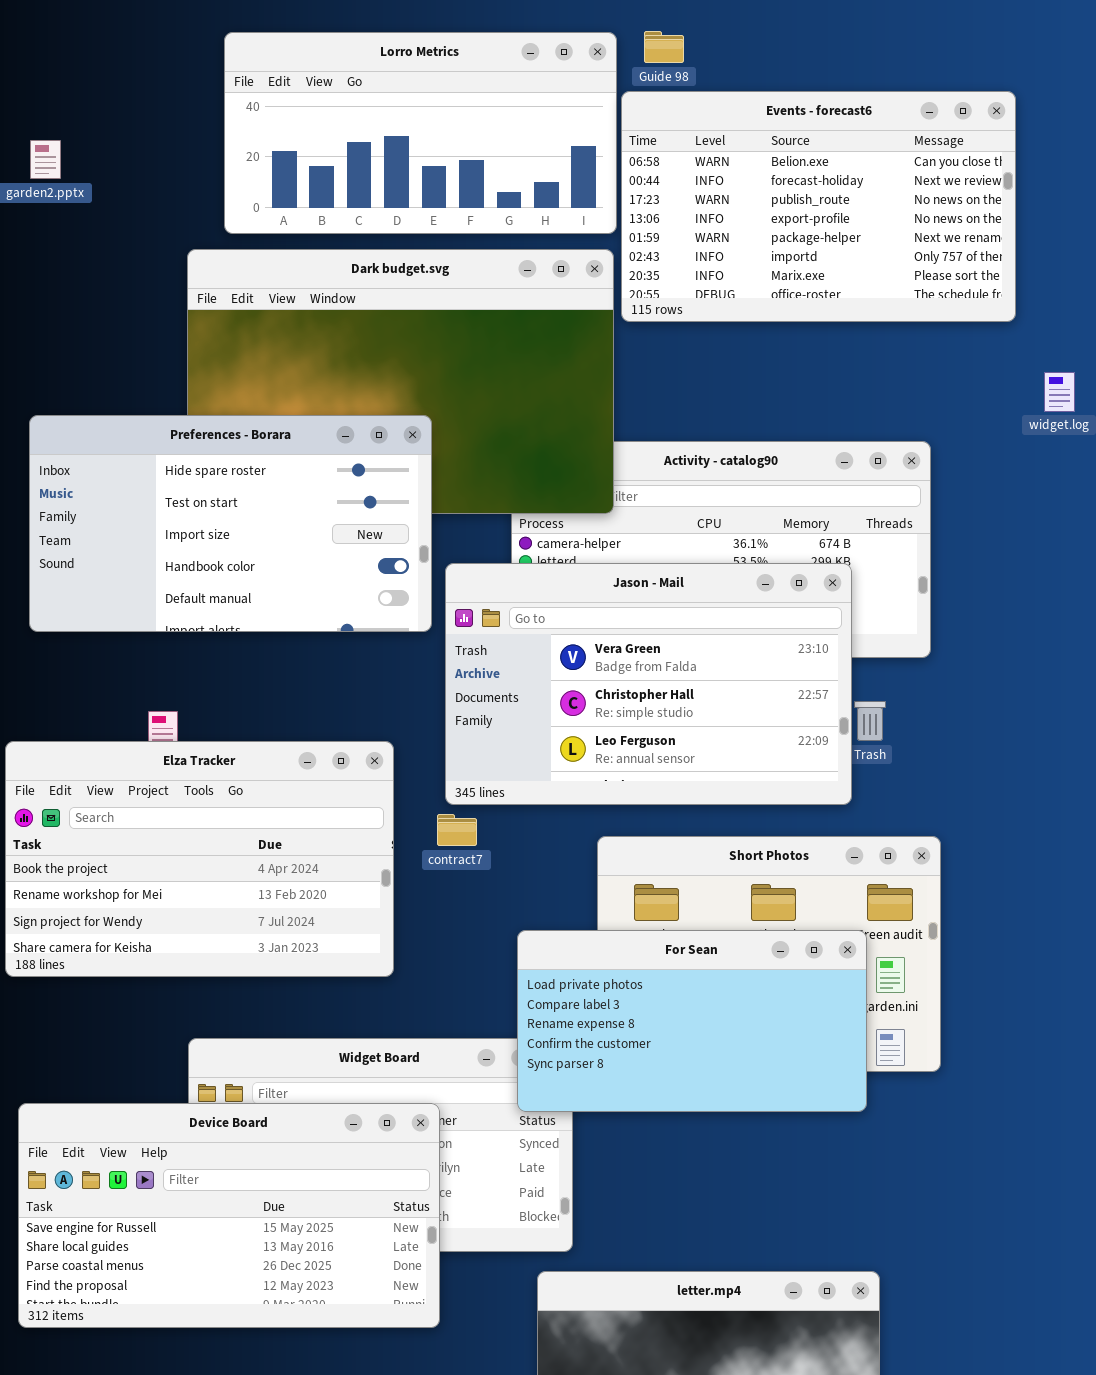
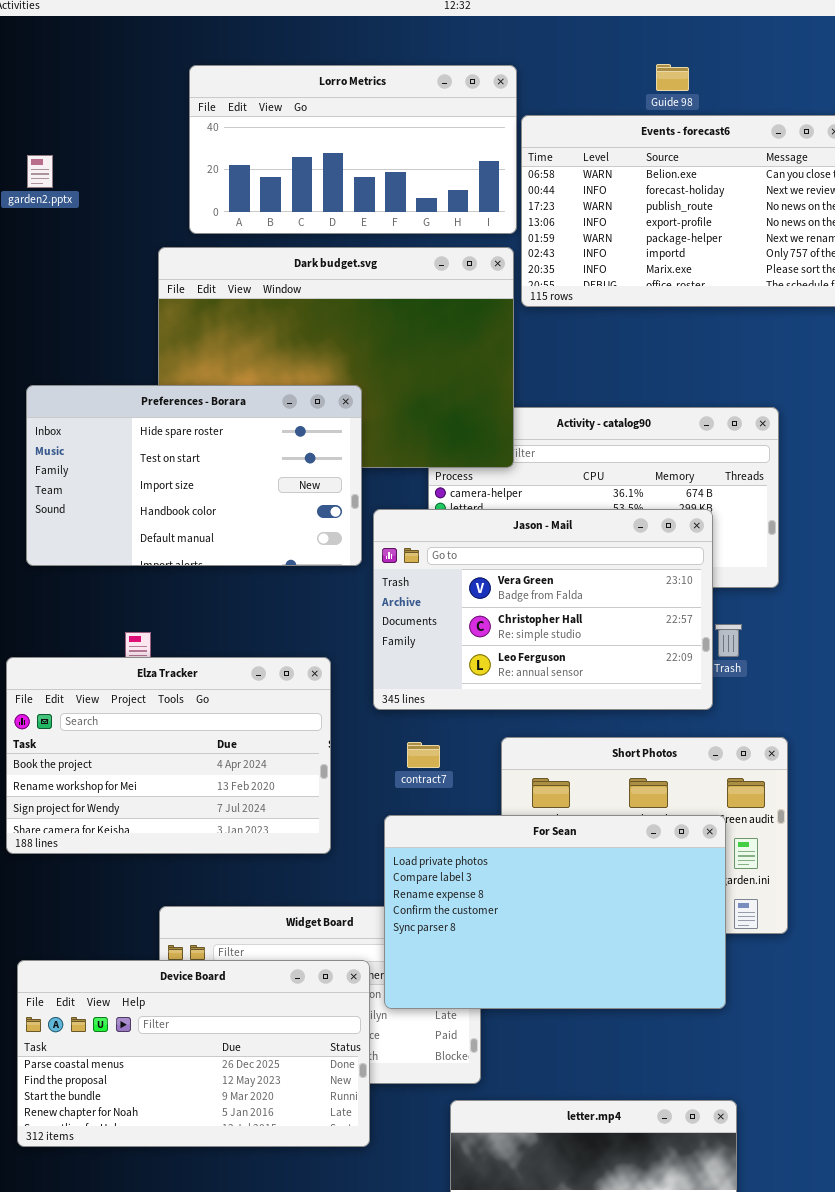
Guide 98: [644,31,684,63] -> [656,64,689,91], moved
contract7: [437,814,477,846] -> [407,742,440,768], moved
For Sean: [517,930,867,1112] -> [384,815,726,1009], resized
Device Board: [18,1103,440,1328] -> [17,960,370,1147], scrolled down 2 rows

